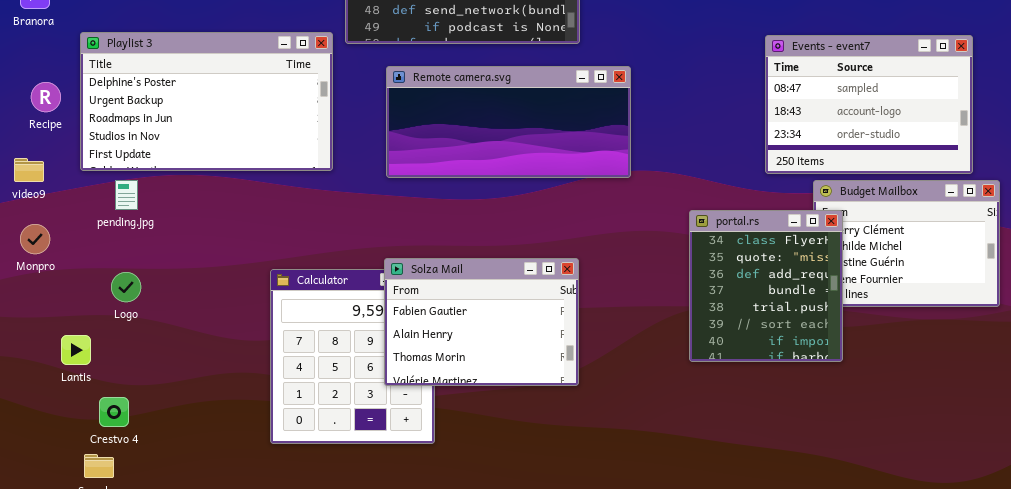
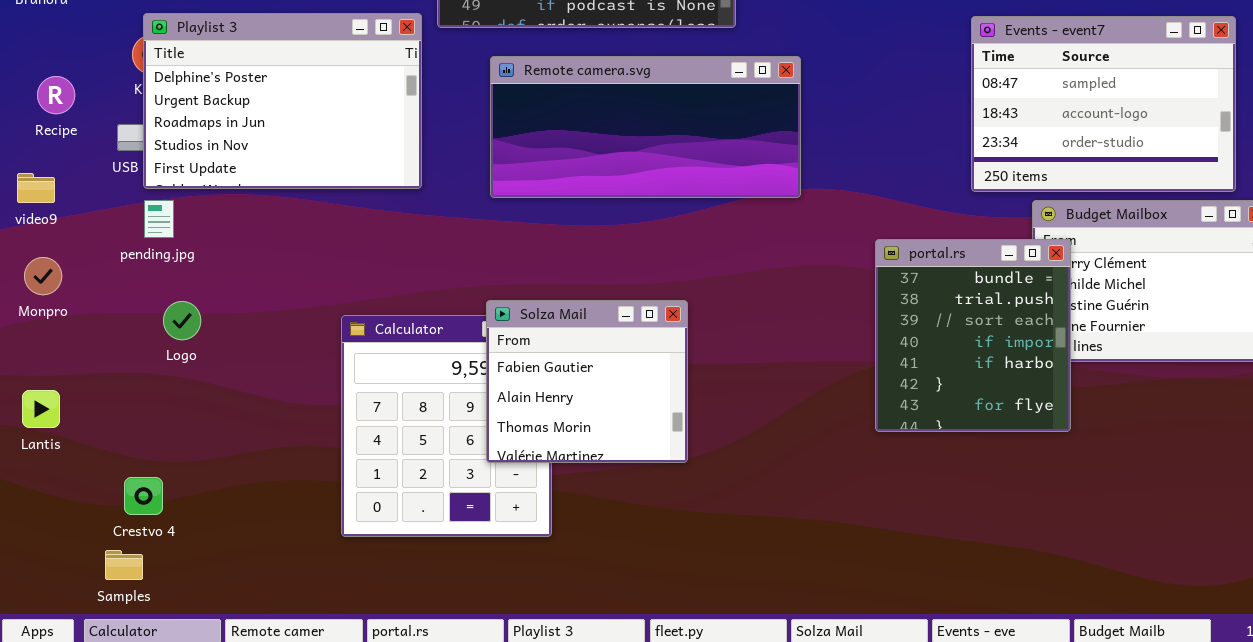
Playlist 3: [80,32,333,171] -> [143,13,422,189], resized
portal.rs: [689,210,843,362] -> [875,239,1071,432], scrolled down 3 rows
Solza Mail: [384,258,579,386] -> [486,300,688,463], resized
Logo: [111,272,141,302] -> [163,301,201,340], moved
Lantis: [61,335,91,365] -> [22,390,60,428], moved

